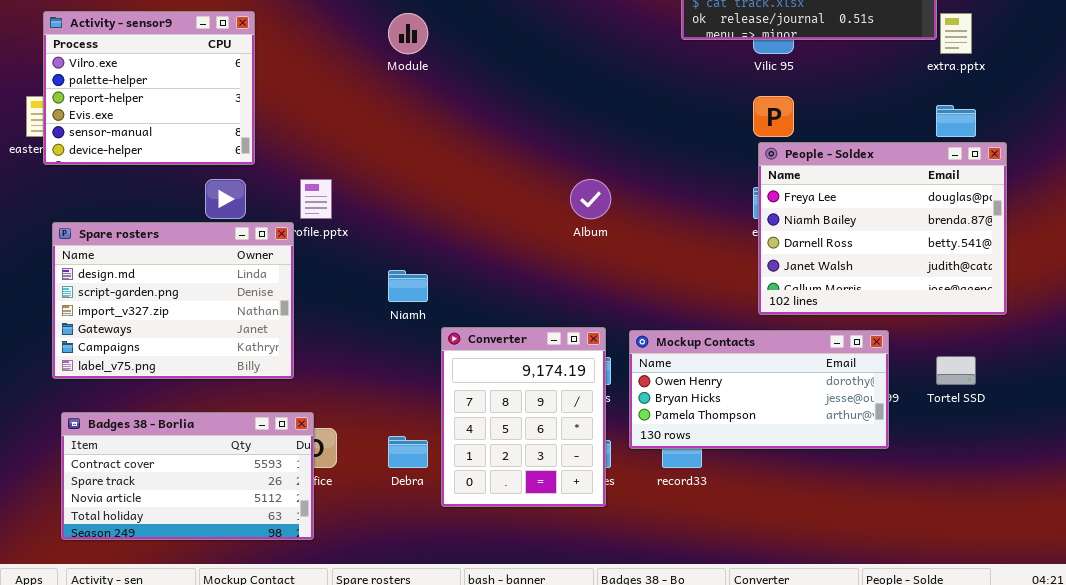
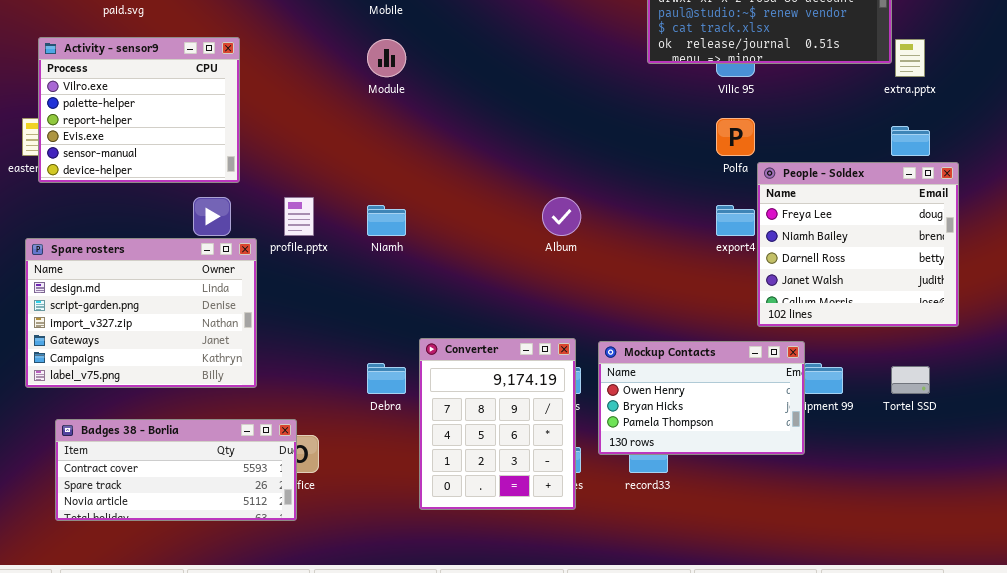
People - Soldex: [758,142,1007,315] -> [757,162,959,327], resized
Spare rosters: [52,222,294,379] -> [25,238,257,388], moved
Niamh: [388,270,428,302] -> [367,205,406,236], moved
Mockup Contacts: [629,330,889,449] -> [598,341,805,455], resized
Badges 38 - Borlia: [61,412,314,540] -> [55,419,297,521], resized
Debra: [388,436,428,468] -> [367,363,406,394], moved

